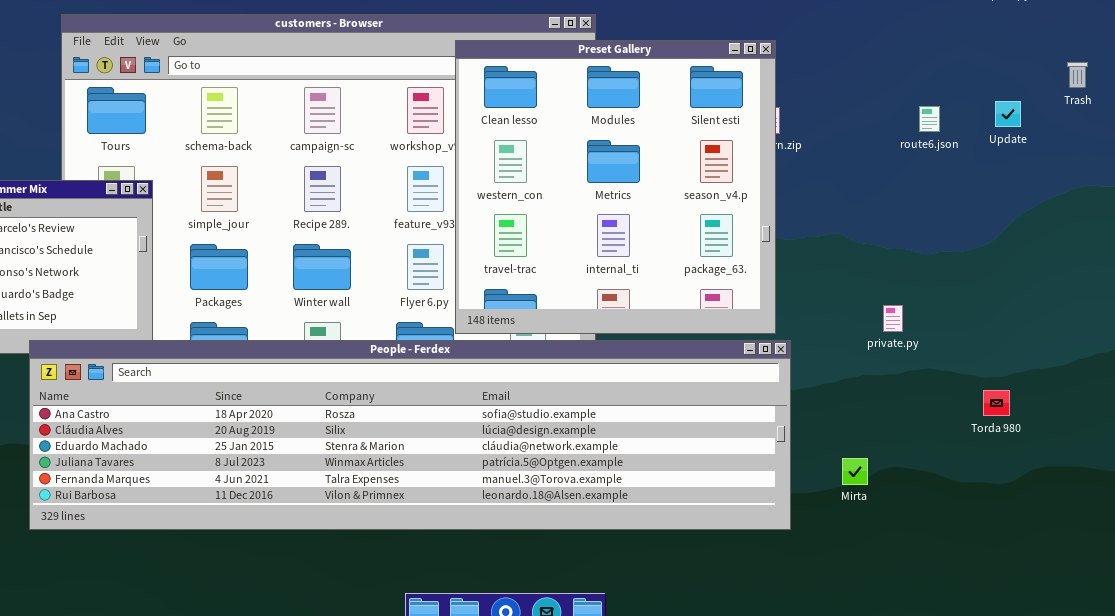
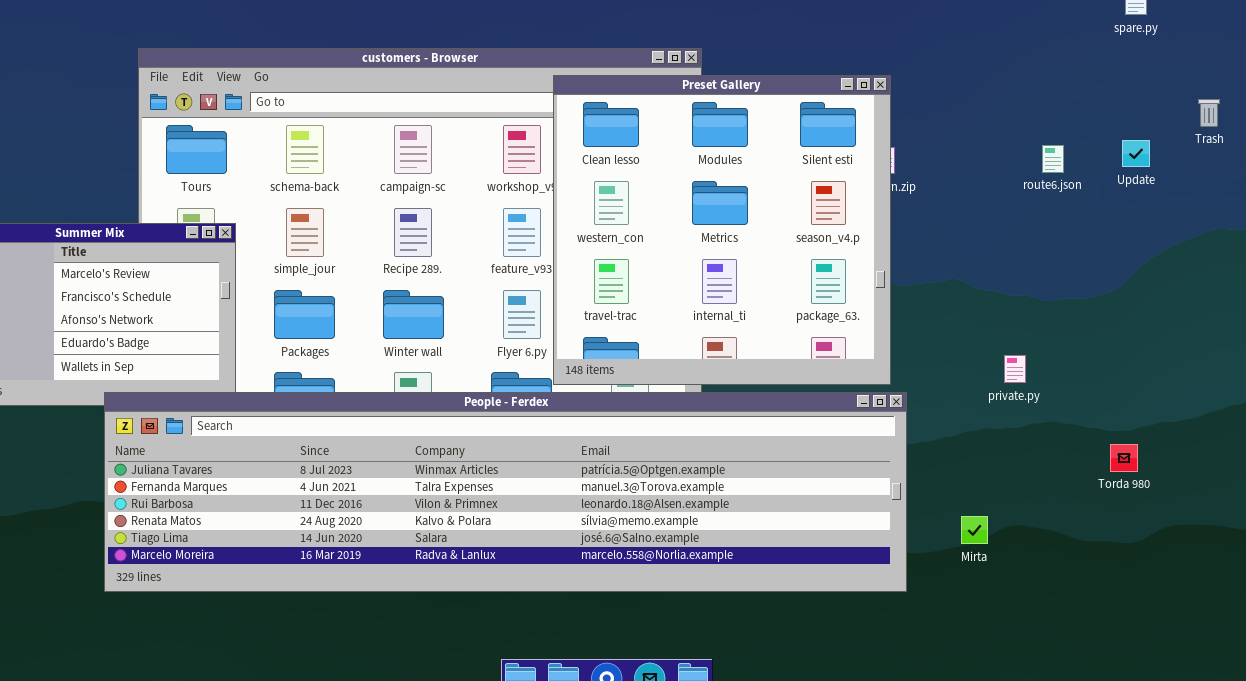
People - Ferdex: [29,340,791,530] -> [104,392,907,592], scrolled down 3 rows

